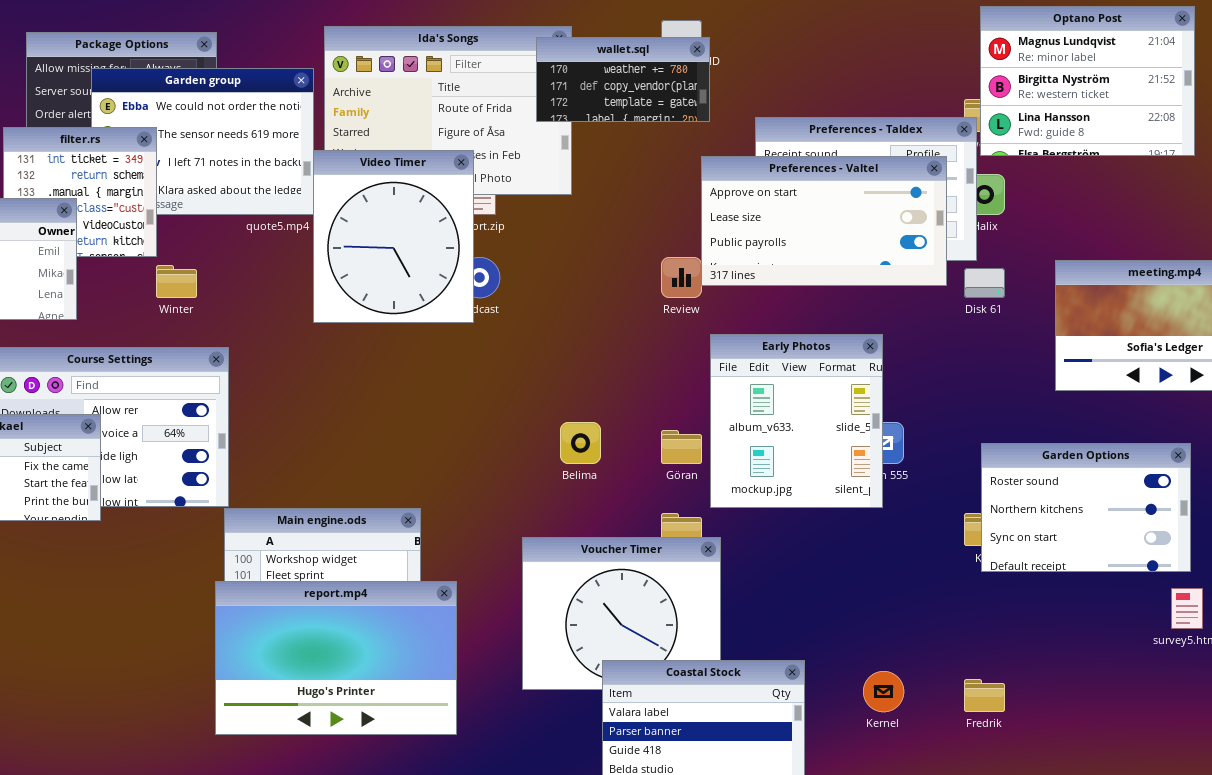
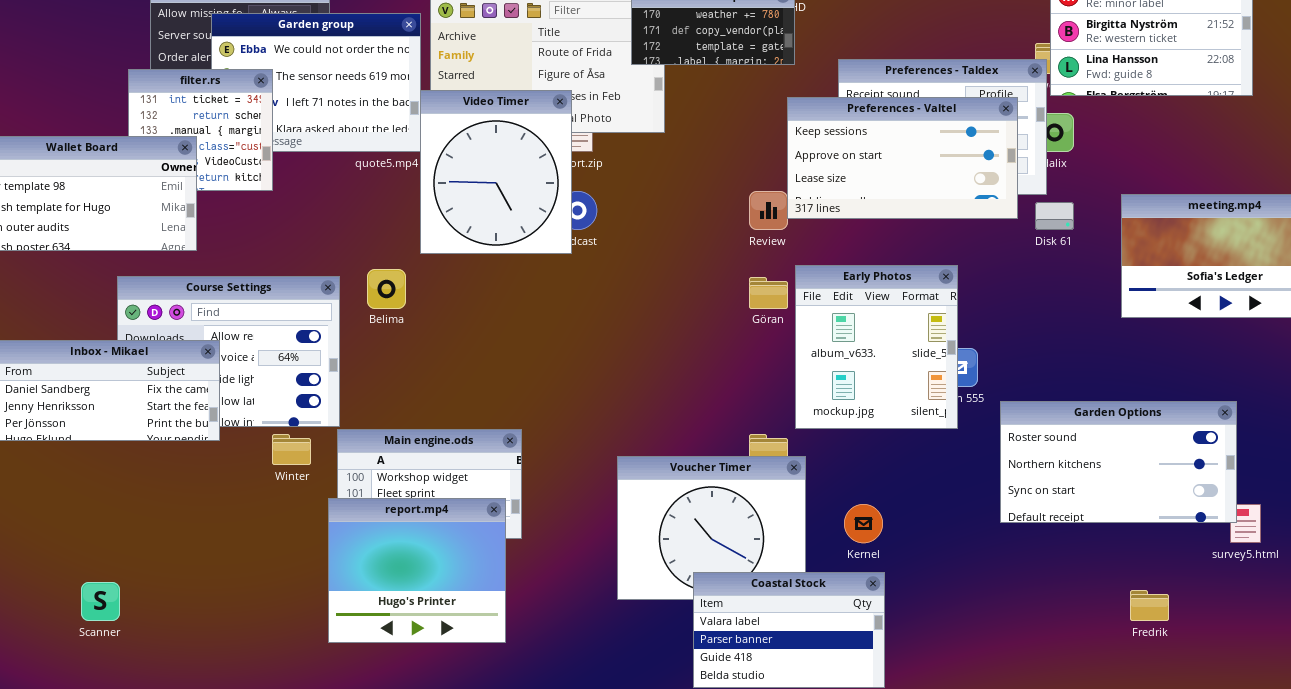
Preferences - Valtel: [701,156,947,286] -> [787,97,1018,219], scrolled up 1 row
Winter: [156,265,197,298] -> [272,434,311,465], moved
Belima: [560,422,601,464] -> [367,269,406,309], moved
Göran: [661,430,702,464] -> [749,277,788,309], moved
Garden Options: [981,443,1191,572] -> [1000,401,1237,523], moved, resized
report.mp4: [215,581,457,735] -> [328,498,506,643], resized
Kernel: [863,671,904,712] -> [844,504,883,543], moved
Fredrik: [964,679,1005,712] -> [1130,590,1169,621], moved

